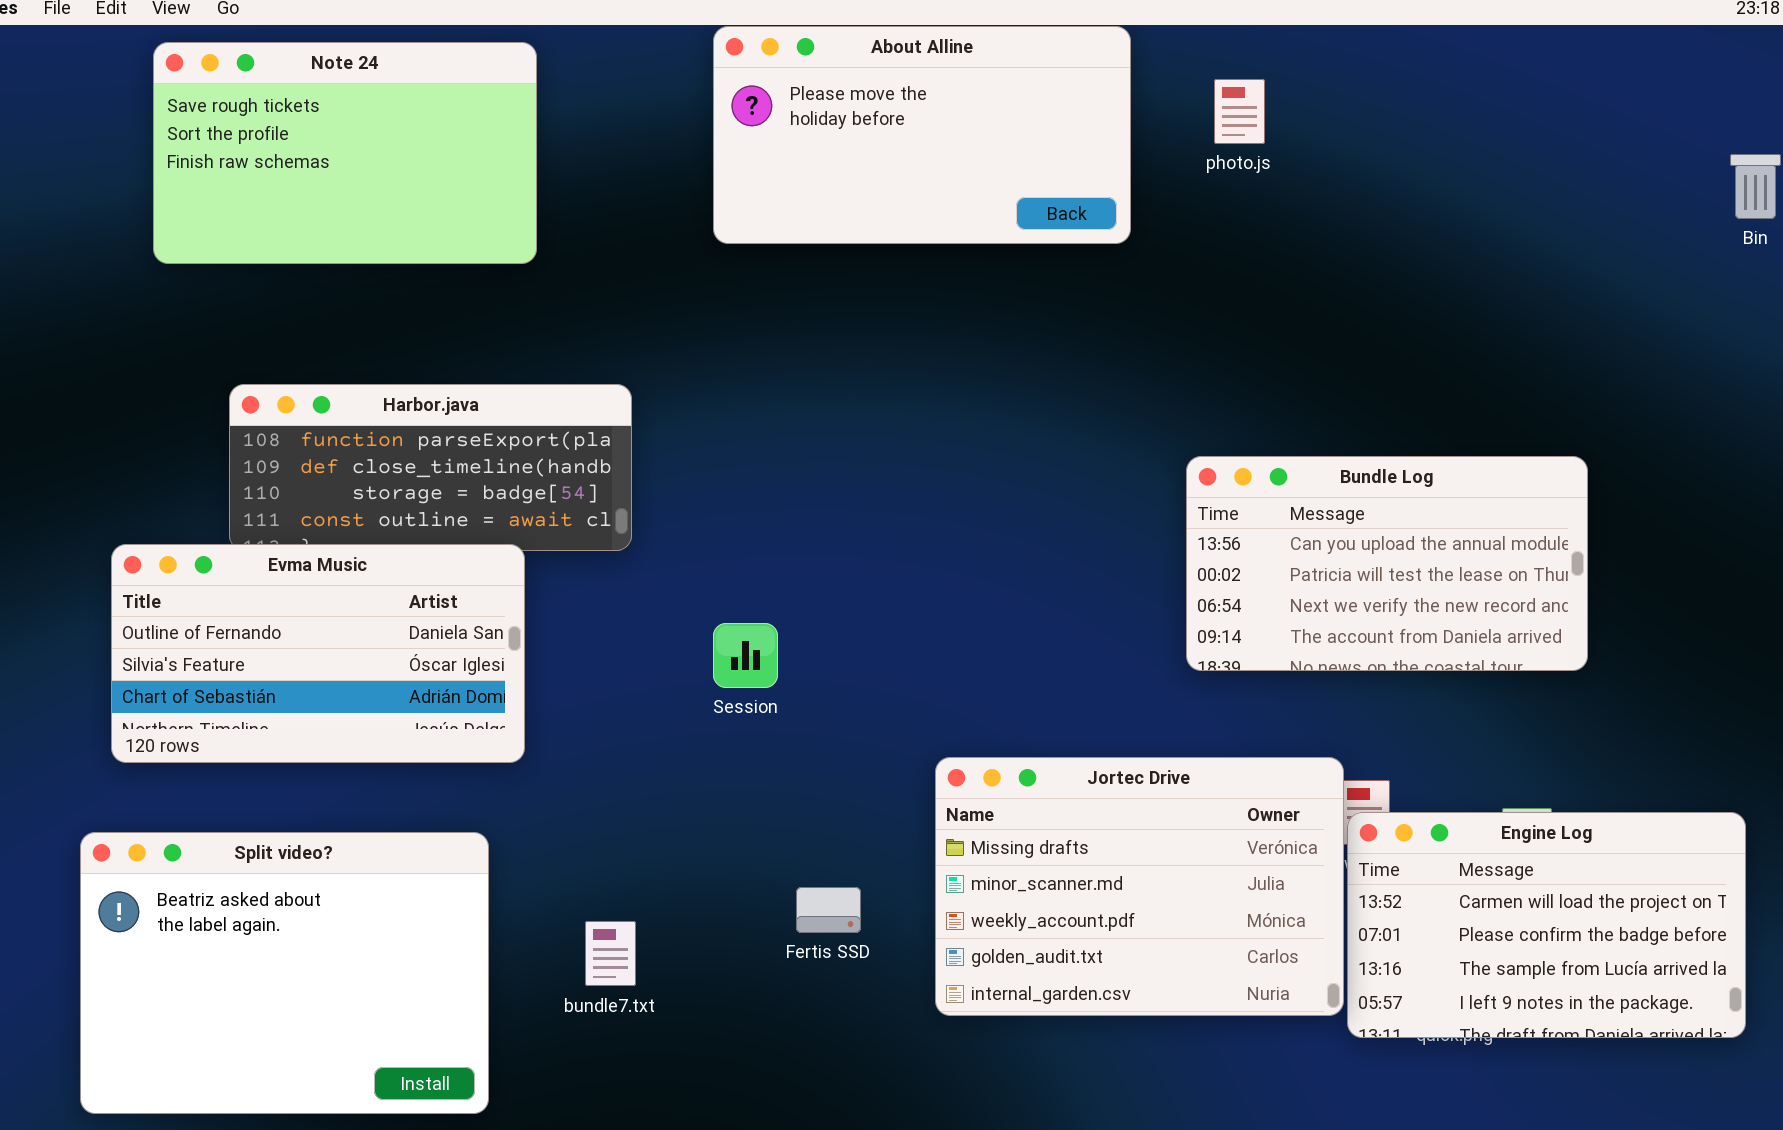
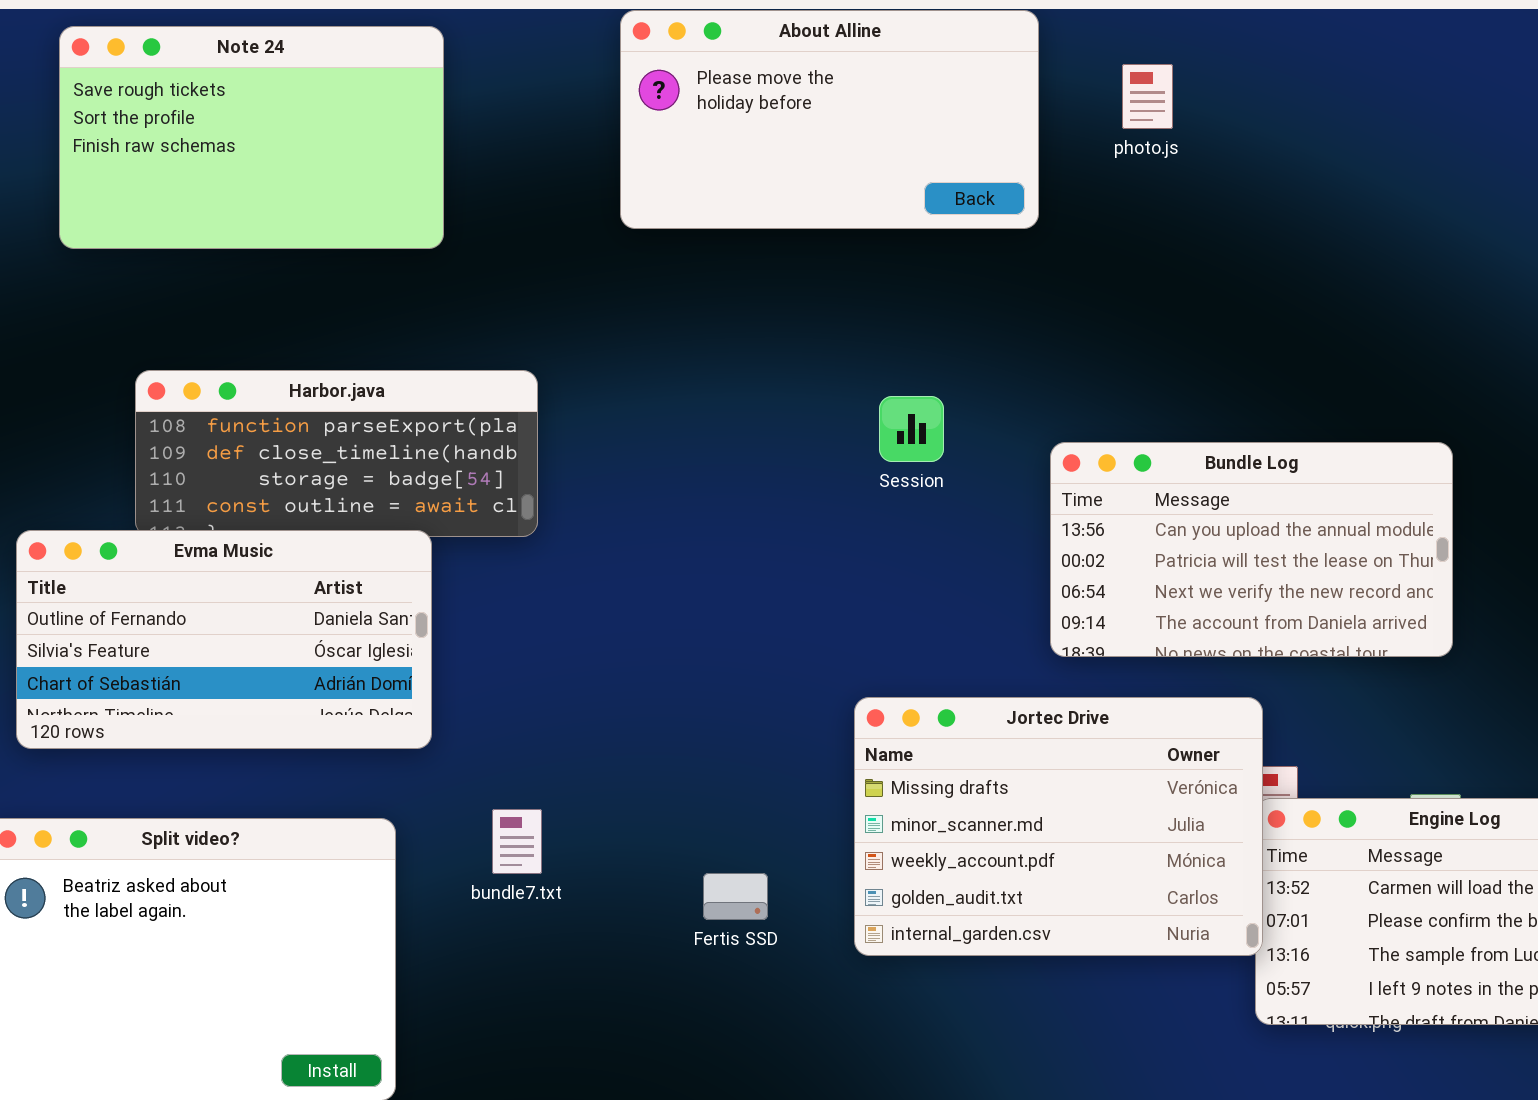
Bundle Log: [1186,456,1588,671] -> [1050,442,1453,657], moved
Session: [713,623,778,688] -> [879,396,944,462], moved
Jortec Drive: [935,757,1344,1016] -> [854,697,1263,956], moved
bundle7.txt: [585,921,636,986] -> [492,809,542,874], moved

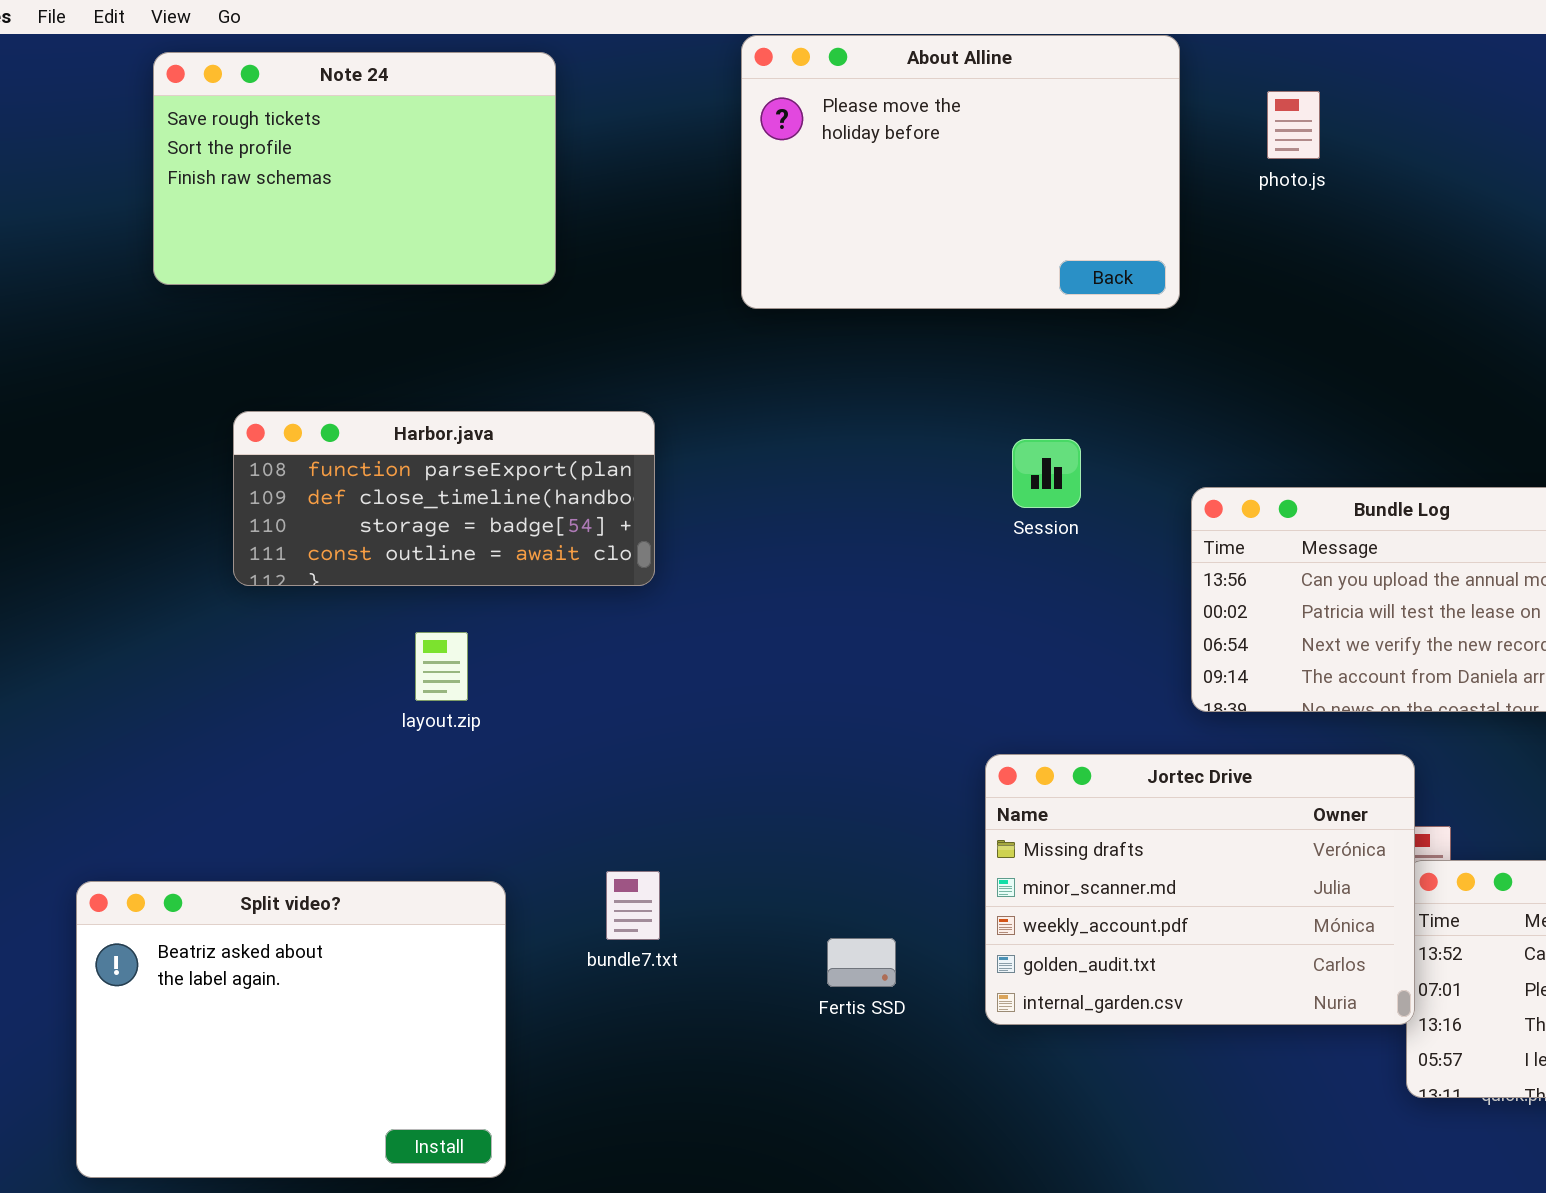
About Alline: [620,10,1039,229] -> [741,35,1180,309], resized
Evma Music: [16,530,432,749] -> none, closed

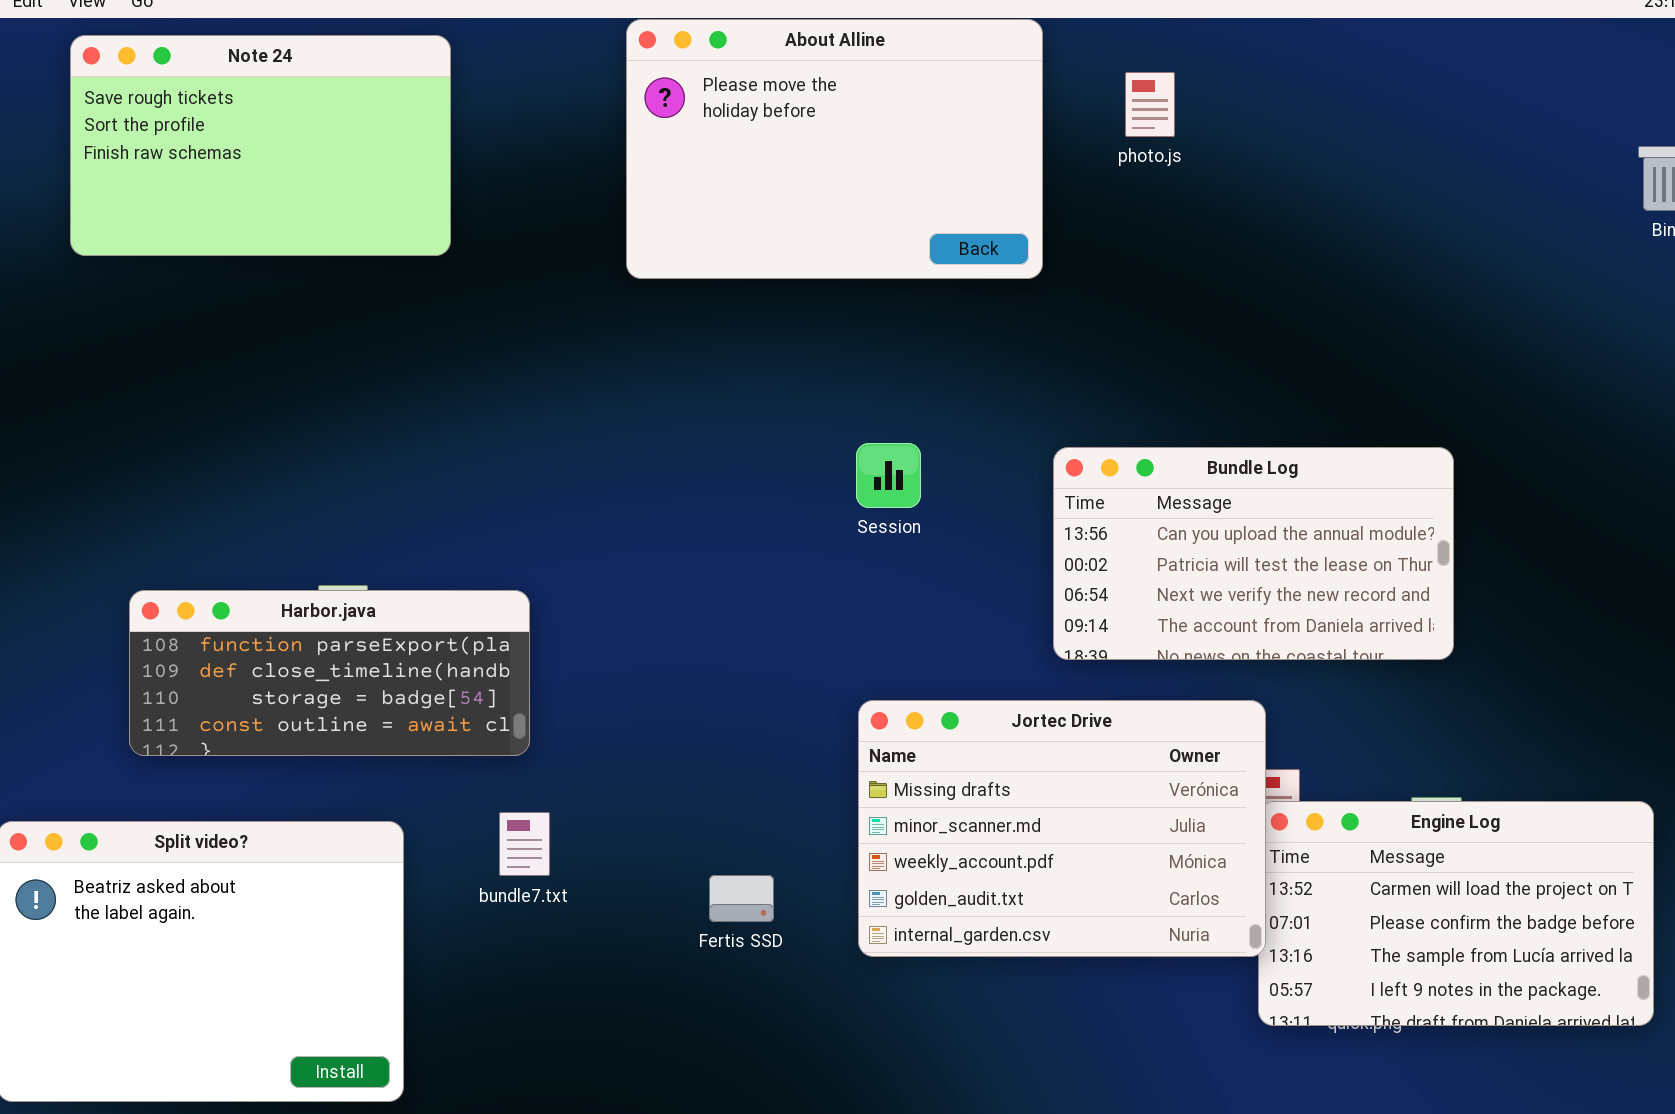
Harbor.java: [233,411,655,586] -> [129,590,530,756], moved
Session: [1012,439,1081,508] -> [856,443,921,508], moved

